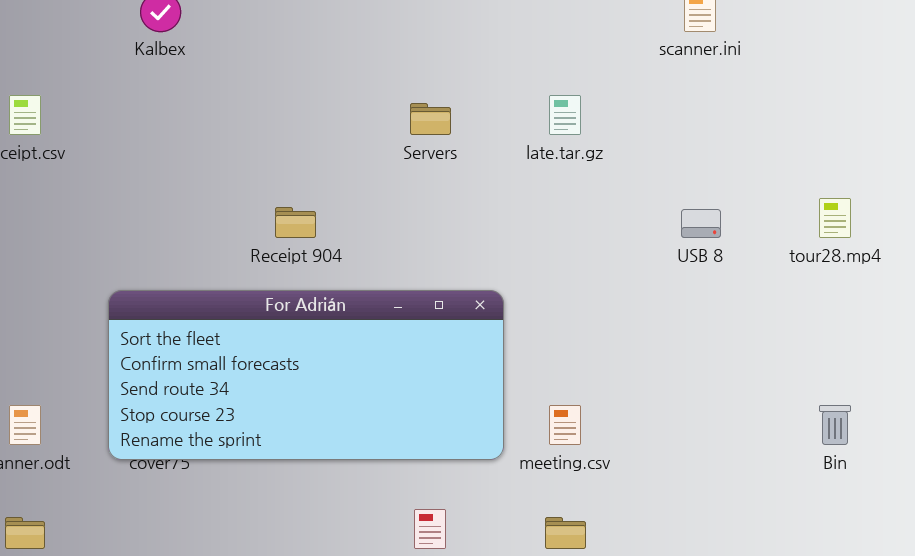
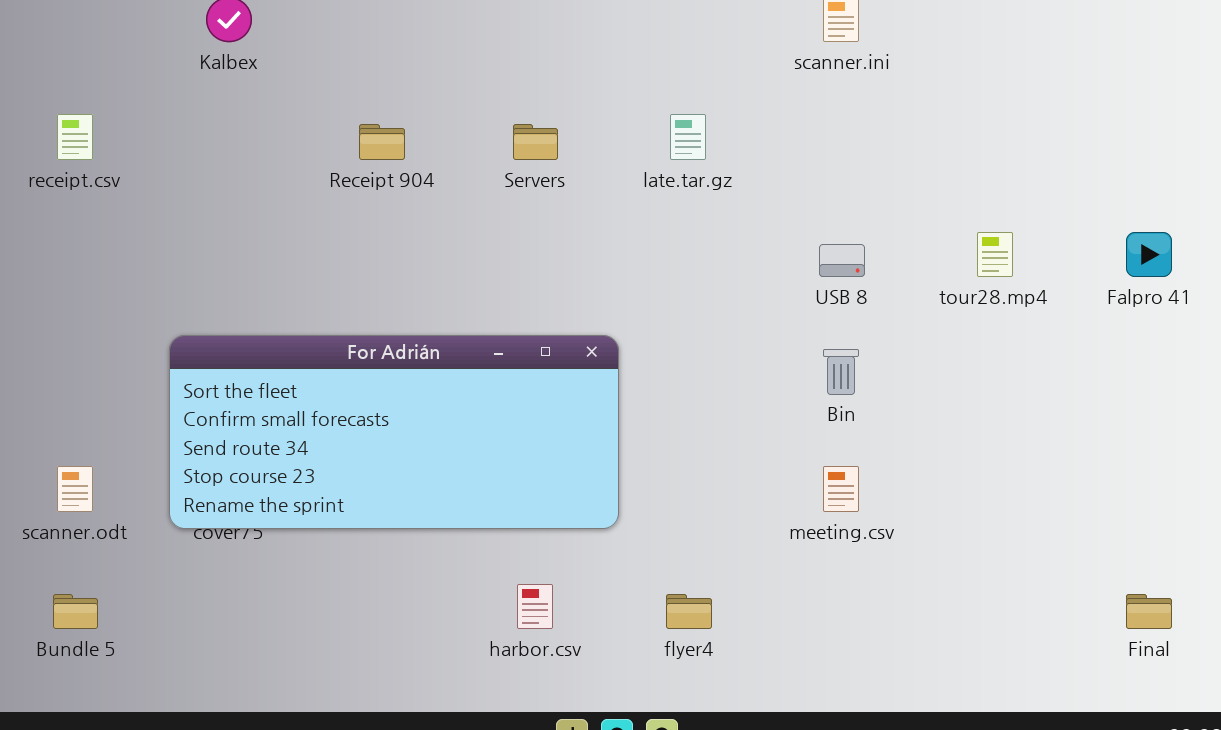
Receipt 904: [275,207,316,238] -> [359,124,405,160], moved
meeting.csv: [549,405,581,445] -> [823,466,859,512], moved
Bin: [819,405,851,445] -> [823,349,859,395], moved

